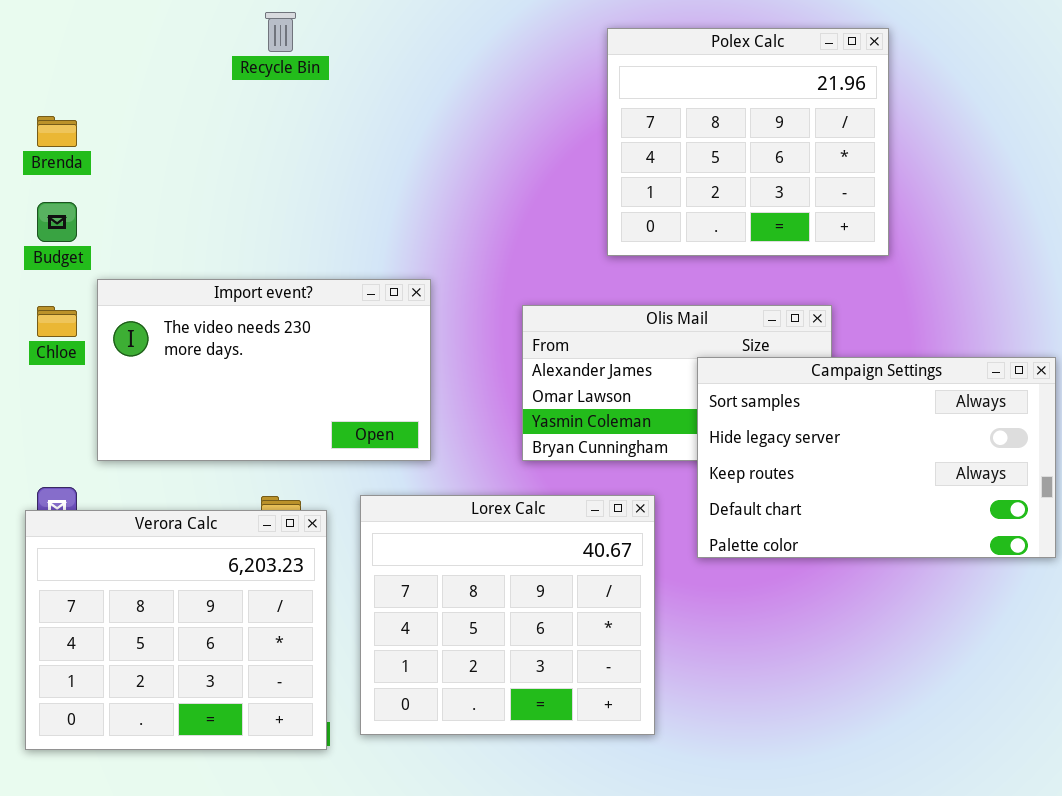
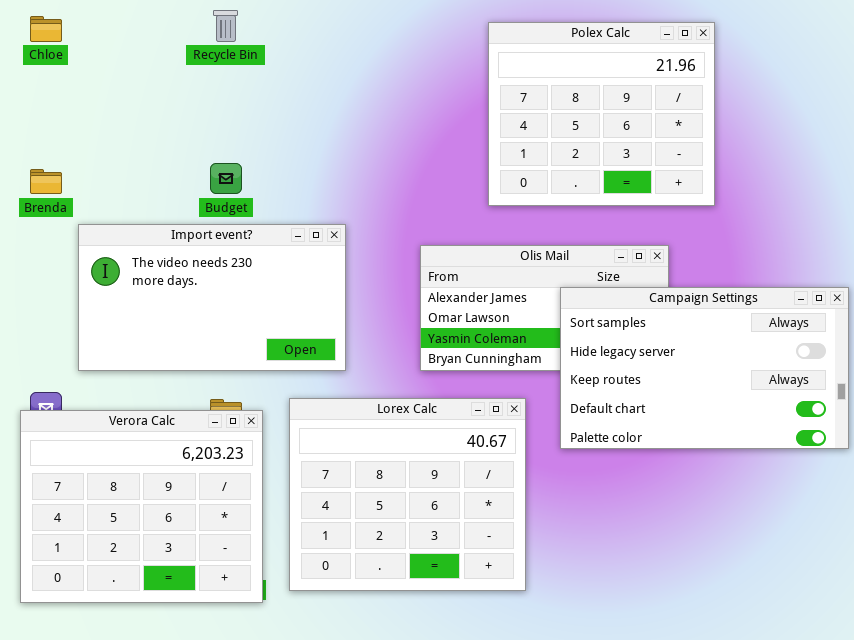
Brenda: [37,116,77,147] -> [30,169,62,194], moved
Budget: [37,202,77,242] -> [210,163,242,194], moved
Chloe: [37,306,77,337] -> [30,16,62,42], moved

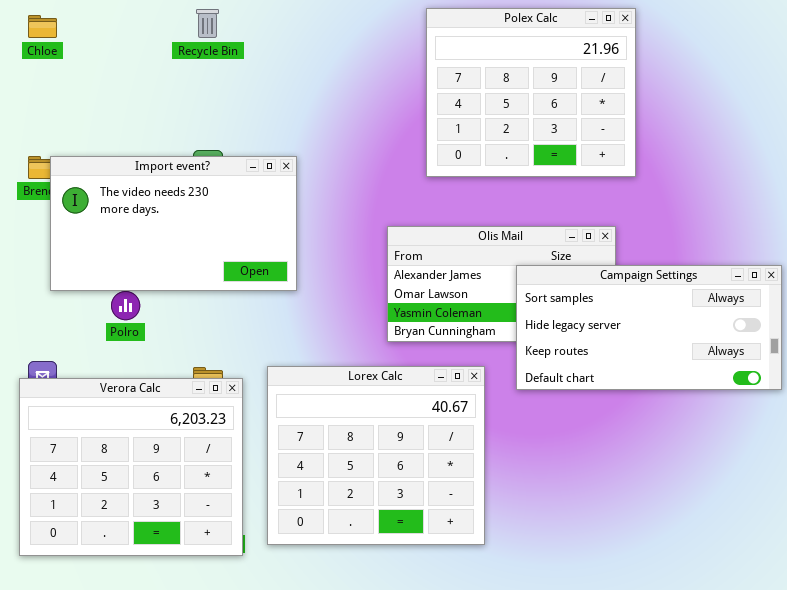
Polex Calc: [488,22,715,206] -> [426,8,636,177], moved
Import event?: [78,224,346,371] -> [50,156,297,291], moved
Campaign Settings: [560,287,849,449] -> [516,265,782,390], resized

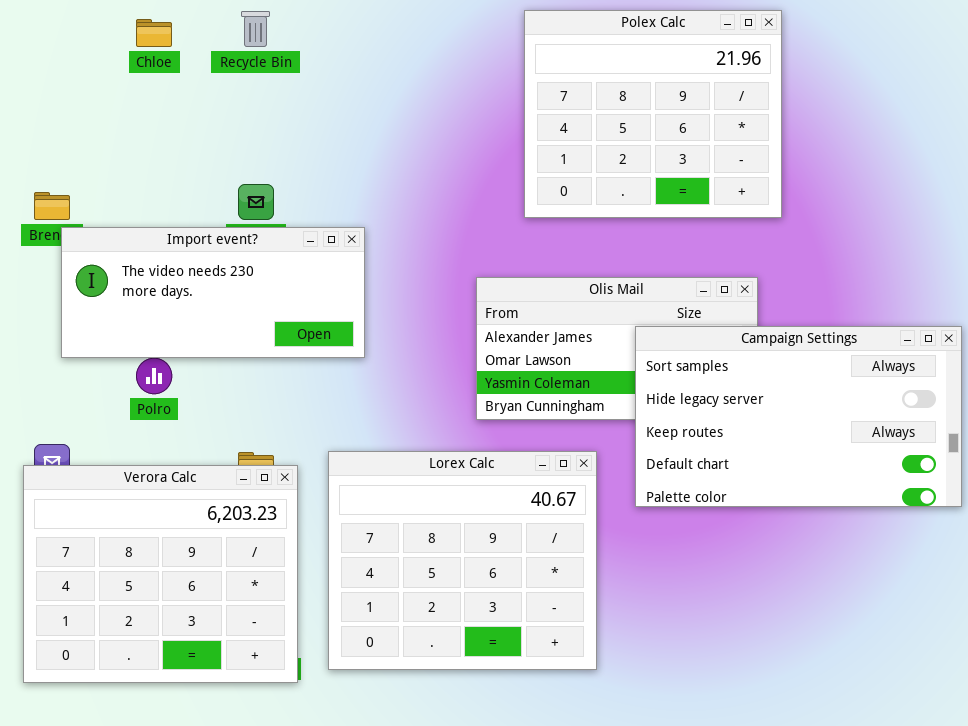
Chloe: [28,15,57,38] -> [136,19,172,47], moved
Import event?: [50,156,297,291] -> [61,227,365,358], resized
Campaign Settings: [516,265,782,390] -> [635,326,962,507], resized

